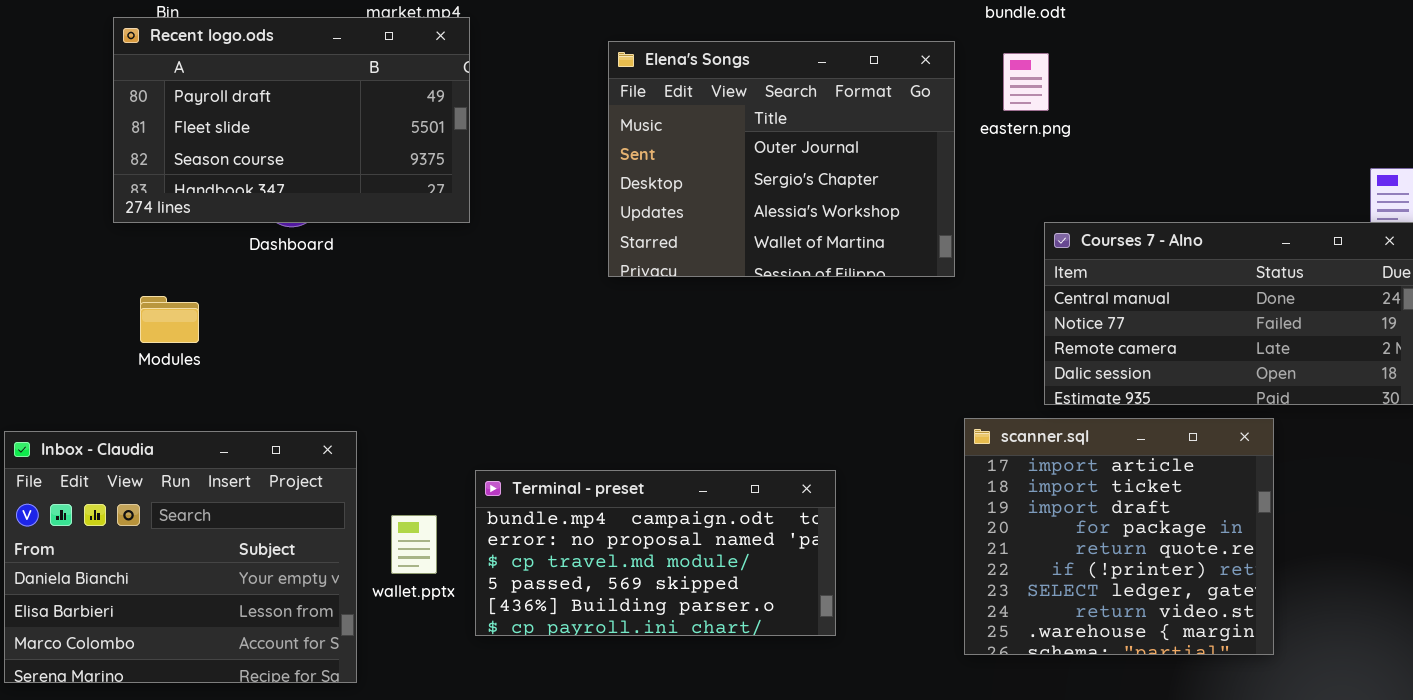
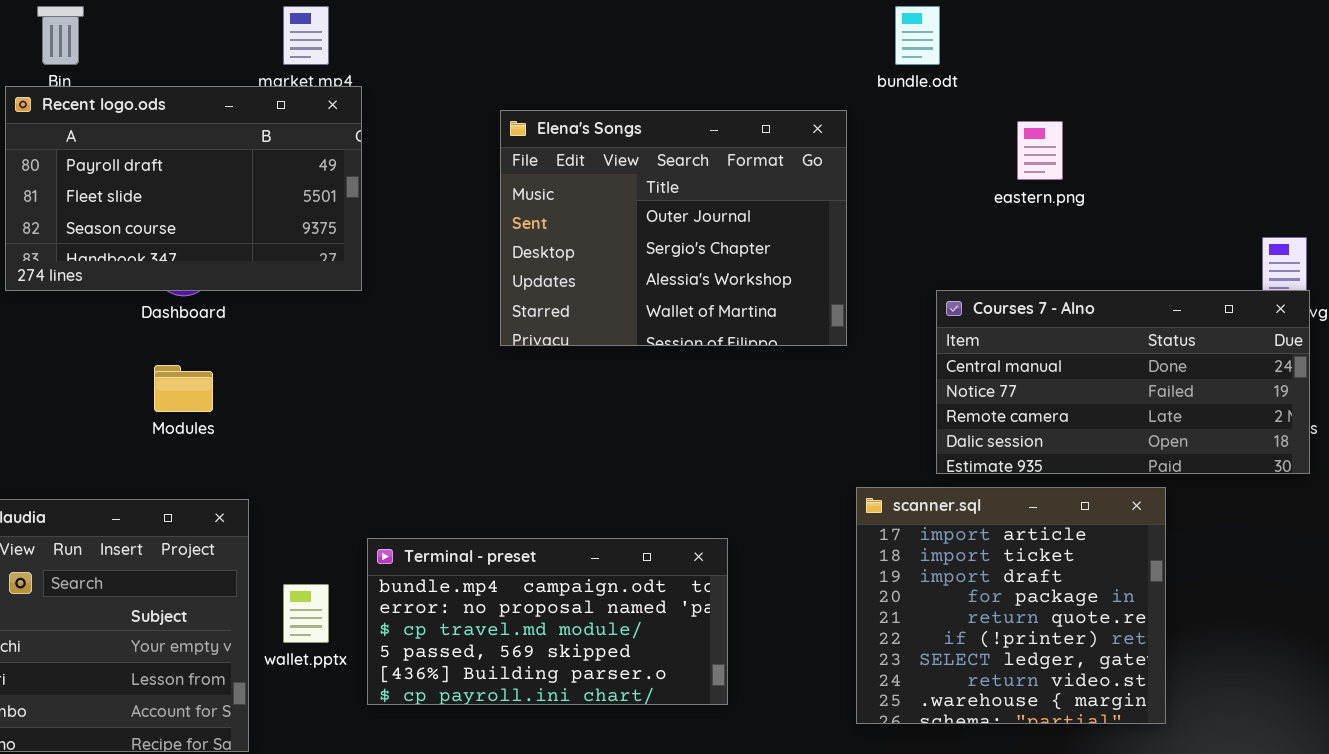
eastern.png: [1003,53,1049,111] -> [1017,121,1063,180], moved
Modules: [140,296,199,343] -> [154,365,213,412], moved

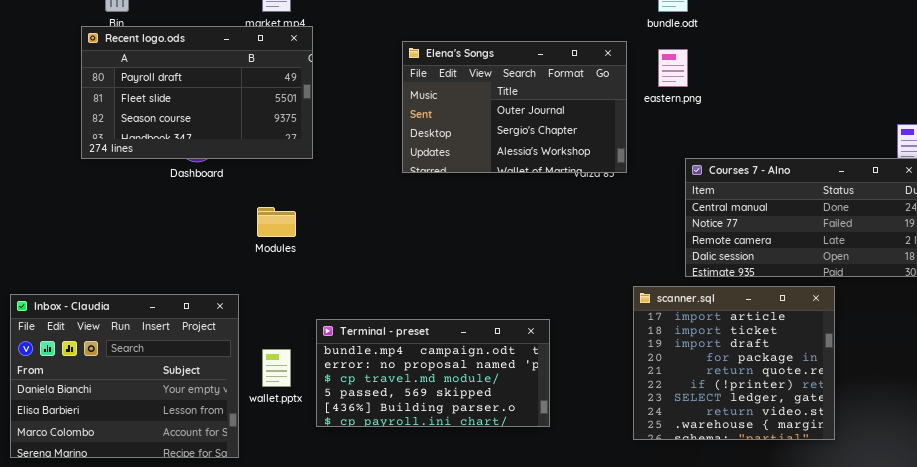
Elena's Songs: [500,110,847,346] -> [402,41,627,173], resized
eastern.png: [1017,121,1063,180] -> [658,49,688,87], moved
Modules: [154,365,213,412] -> [257,207,296,237], moved

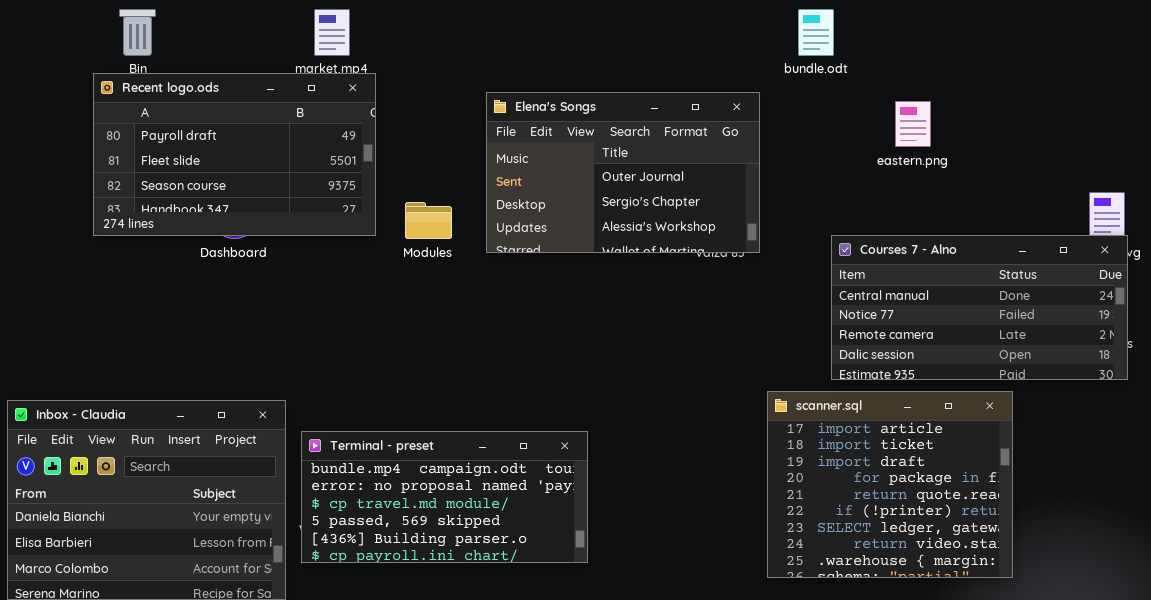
eastern.png: [658,49,688,87] -> [895,101,931,147], moved
Modules: [257,207,296,237] -> [405,202,452,239], moved
Terminal - preset: [316,319,550,427] -> [301,431,588,563], moved

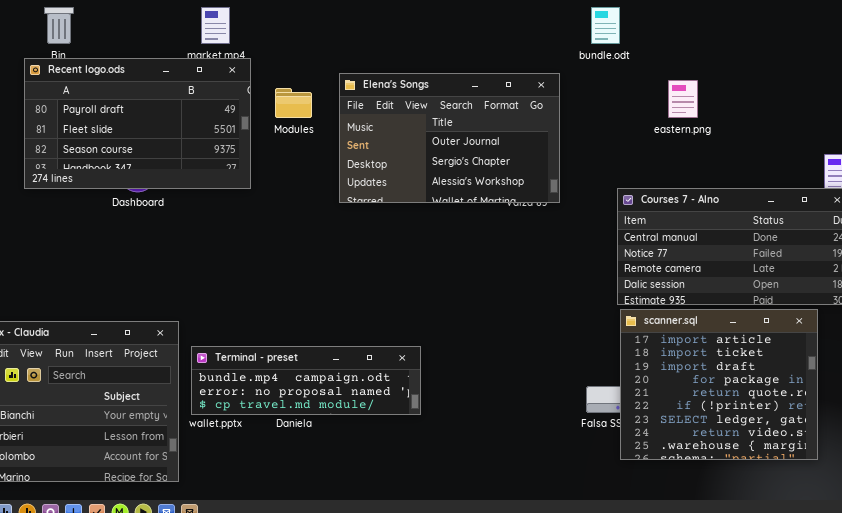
Modules: [405,202,452,239] -> [275,88,312,118], moved
scanner.sql: [767,391,1013,578] -> [620,309,818,460], moved
Terminal - preset: [301,431,588,563] -> [191,346,421,415], resized

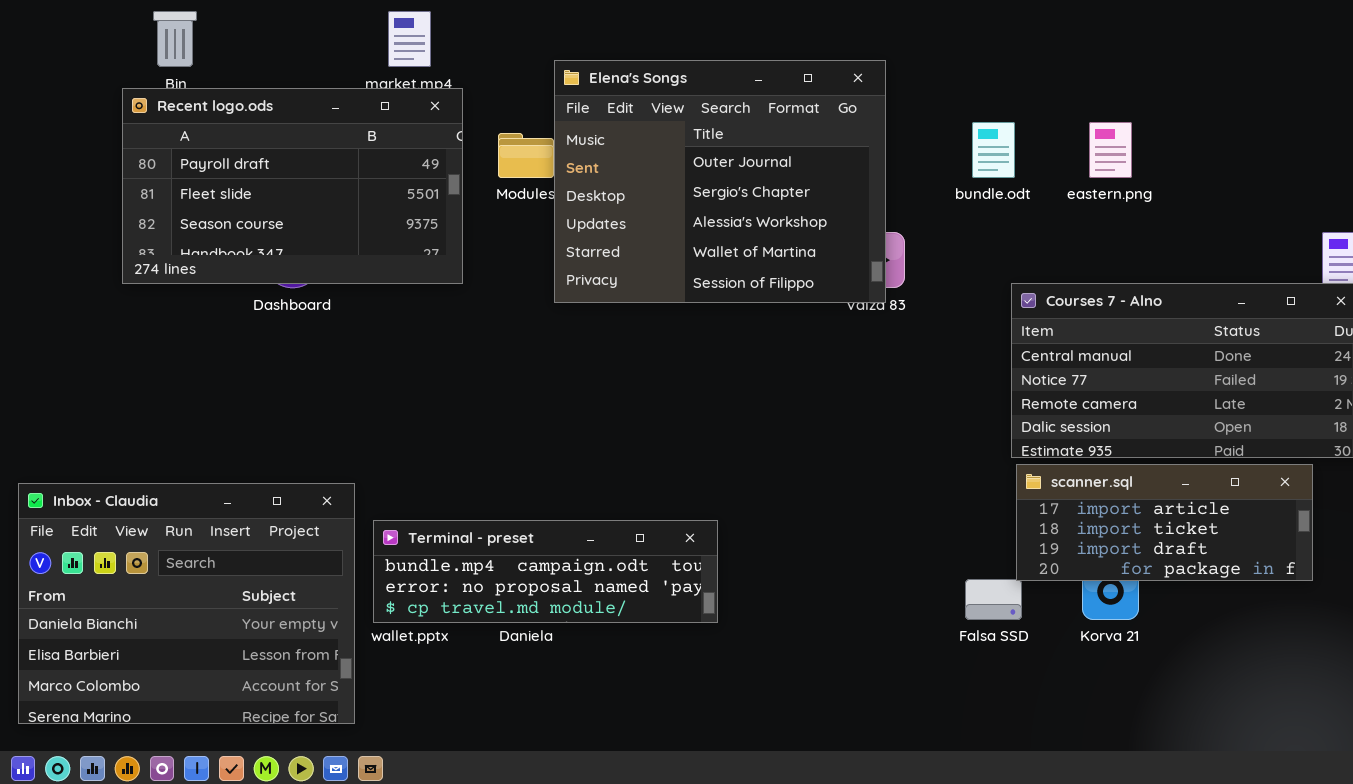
bundle.odt: [591,7,620,44] -> [972,122,1015,178], moved
Elena's Songs: [339,73,560,203] -> [554,60,886,303], moved, resized
scanner.sql: [620,309,818,460] -> [1016,464,1313,581], resized

